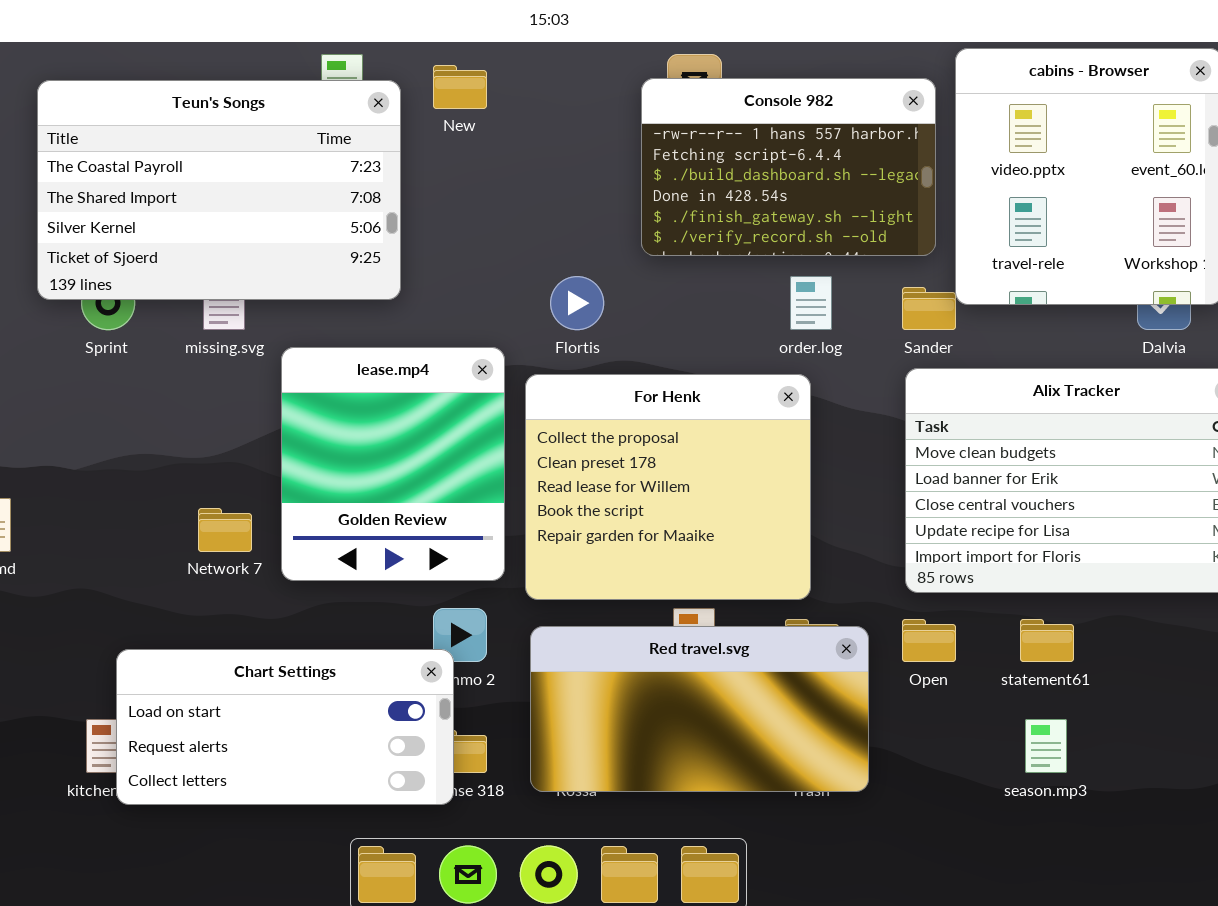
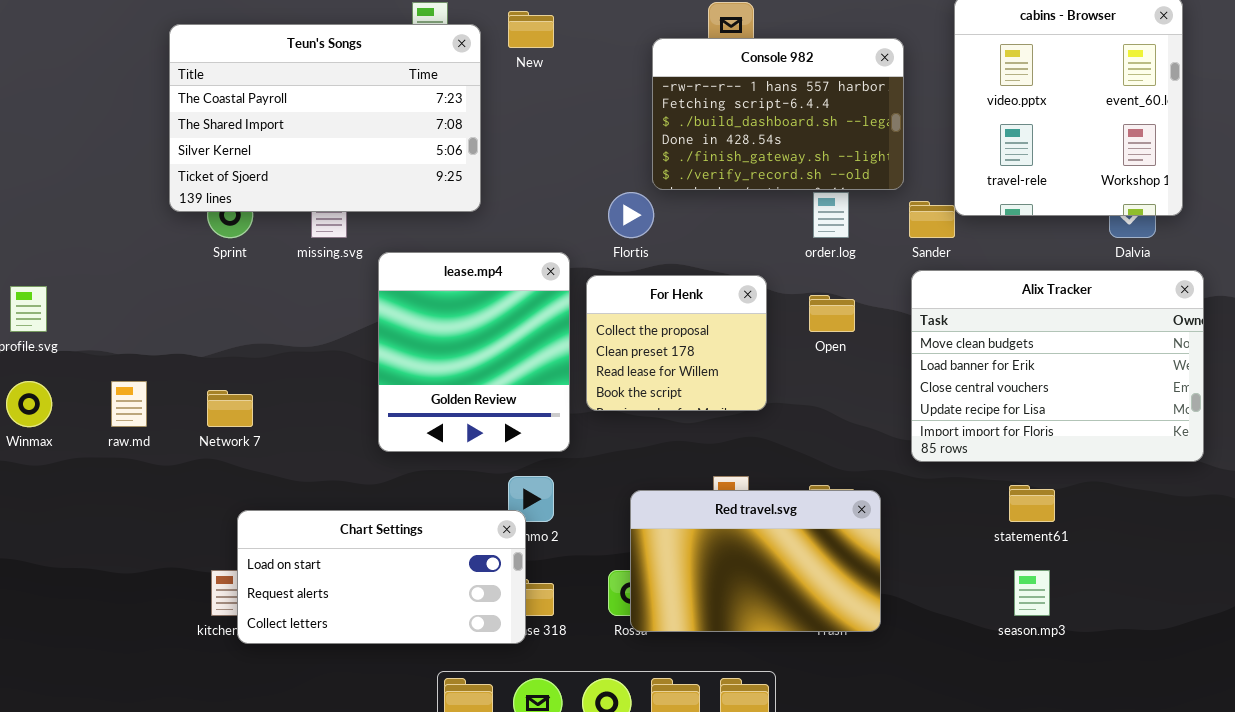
Console 982: [641,78,936,256] -> [652,38,904,190], moved
For Henk: [525,374,811,600] -> [586,275,767,411], resized
Network 7: [198,508,252,552] -> [207,390,253,427], moved
Open: [902,619,956,662] -> [809,295,855,332], moved
Red travel.svg: [530,626,869,792] -> [630,490,881,632], resized

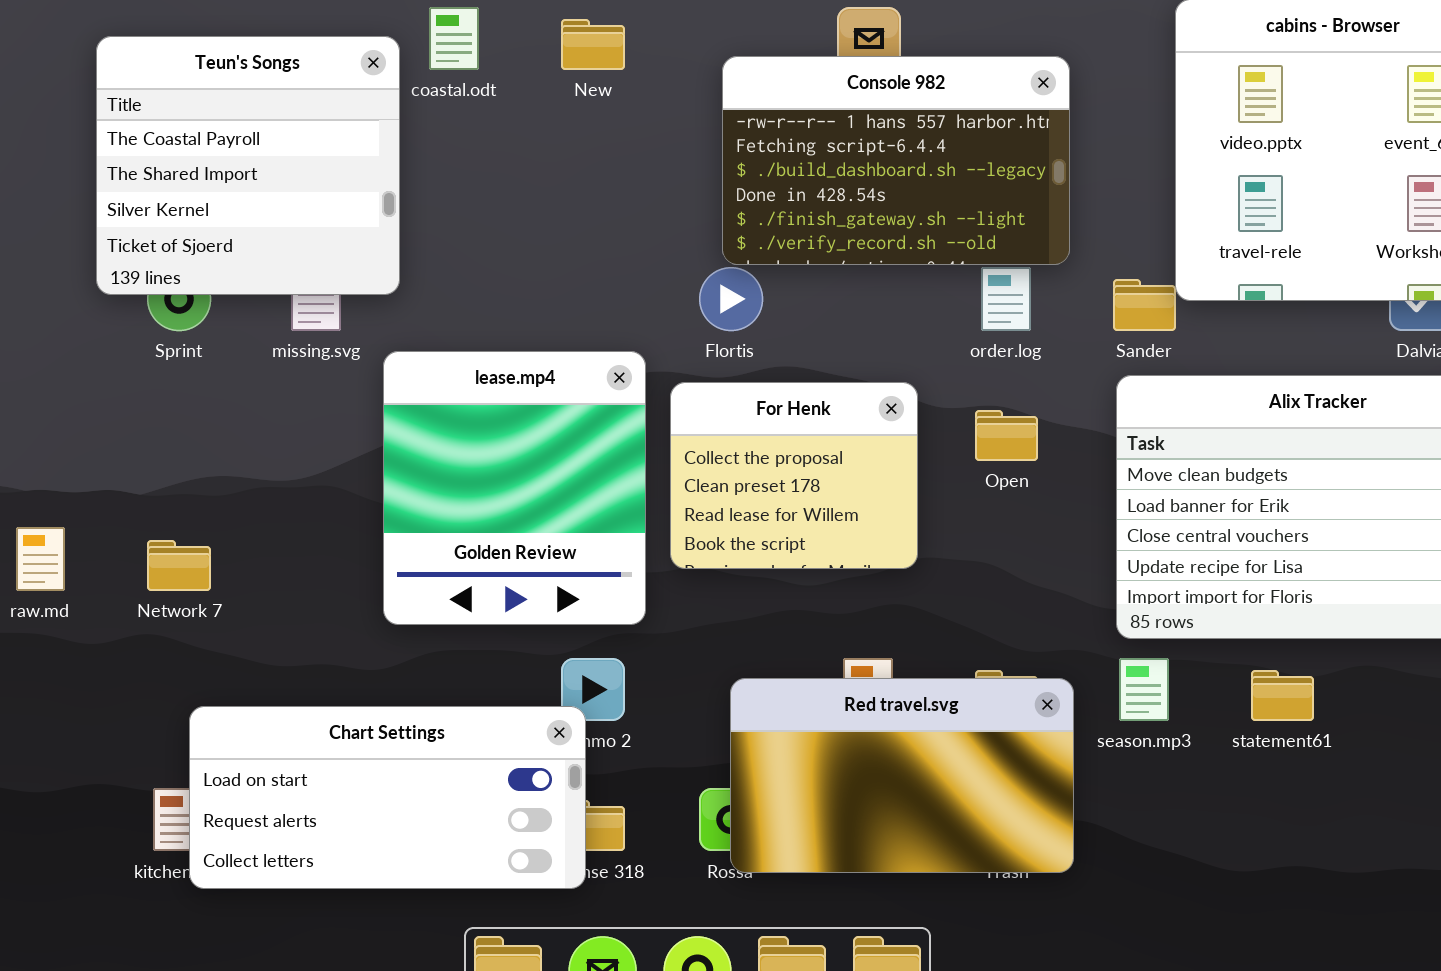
Teun's Songs: [169,24,481,212] -> [96,36,400,295], resized
Console 982: [652,38,904,190] -> [722,56,1070,265], moved
season.mp3: [1014,570,1050,616] -> [1119,658,1169,721], moved

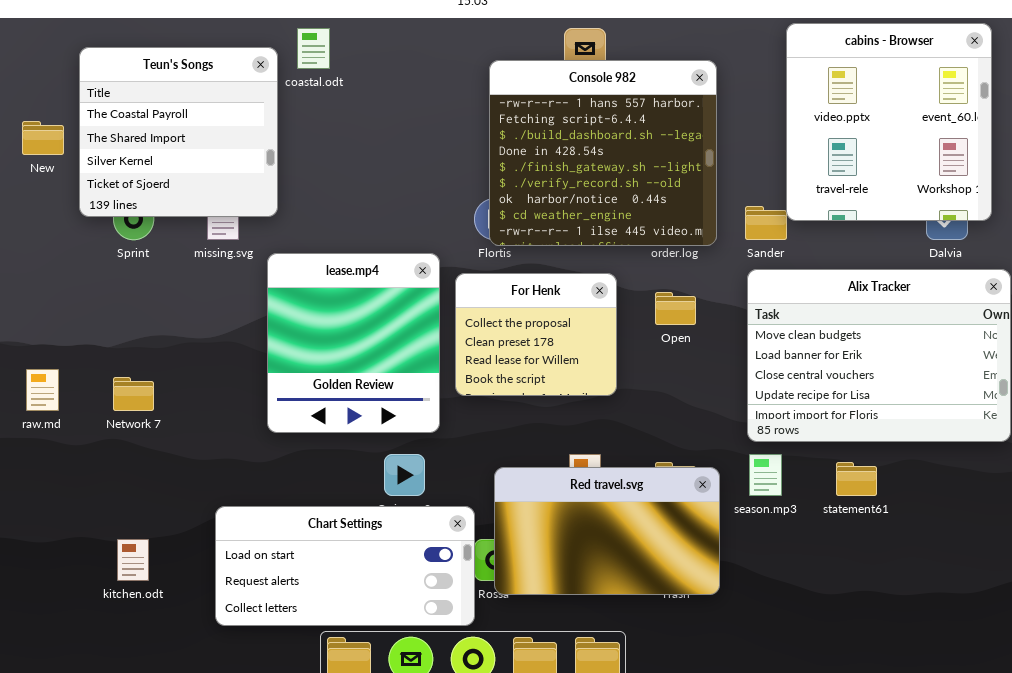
New: [561,19,625,70] -> [22,121,64,155], moved
Console 982: [722,56,1070,265] -> [489,60,717,246], resized
Chart Settings: [189,706,586,889] -> [215,506,475,626], moved

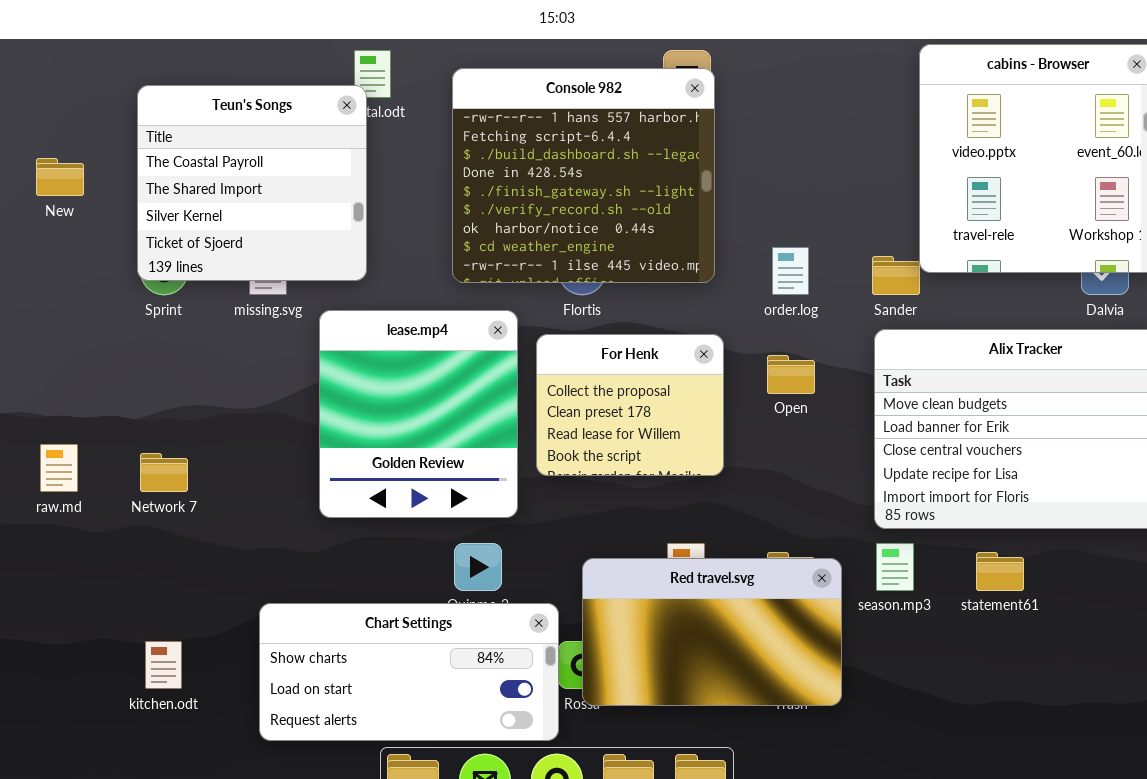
Teun's Songs: [79,47,278,217] -> [137,85,367,281], moved
Console 982: [489,60,717,246] -> [452,68,715,283], moved
Chart Settings: [215,506,475,626] -> [259,603,559,741], scrolled up 1 row

